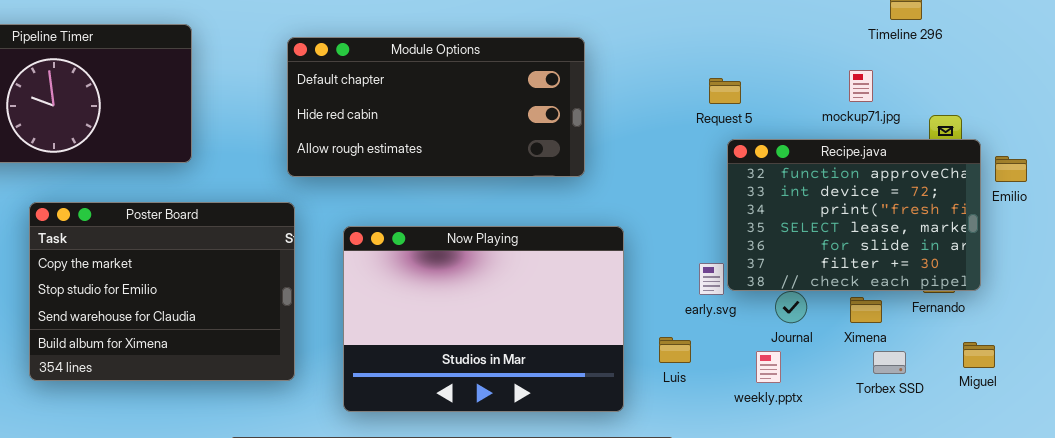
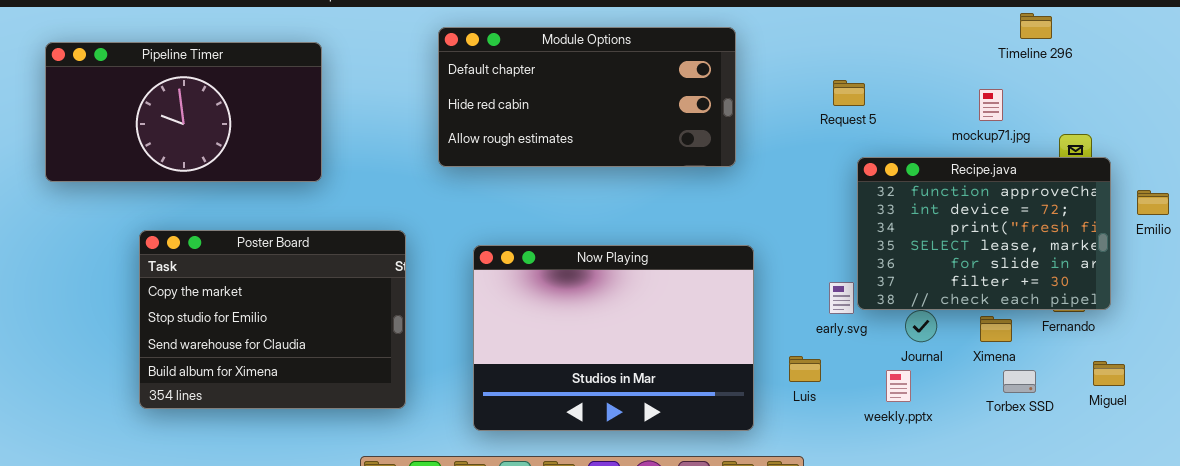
Module Options: [287,37,585,177] -> [438,27,736,167], moved
Request 5: [709,78,741,104] -> [833,80,865,106], moved
Emilio: [995,156,1027,182] -> [1137,190,1169,215], moved
Poster Board: [29,202,295,381] -> [139,230,406,409], moved

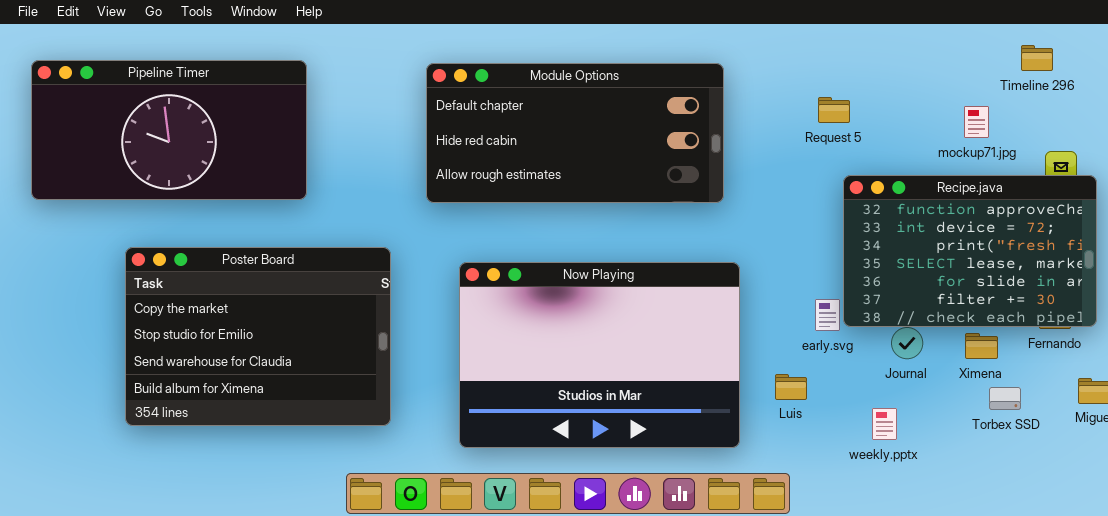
Timeline 296: [1020,13,1052,39] -> [1021,45,1053,71], moved
Module Options: [438,27,736,167] -> [426,63,724,203], moved
weekly.pptx: [886,370,911,402] -> [872,408,897,440], moved

